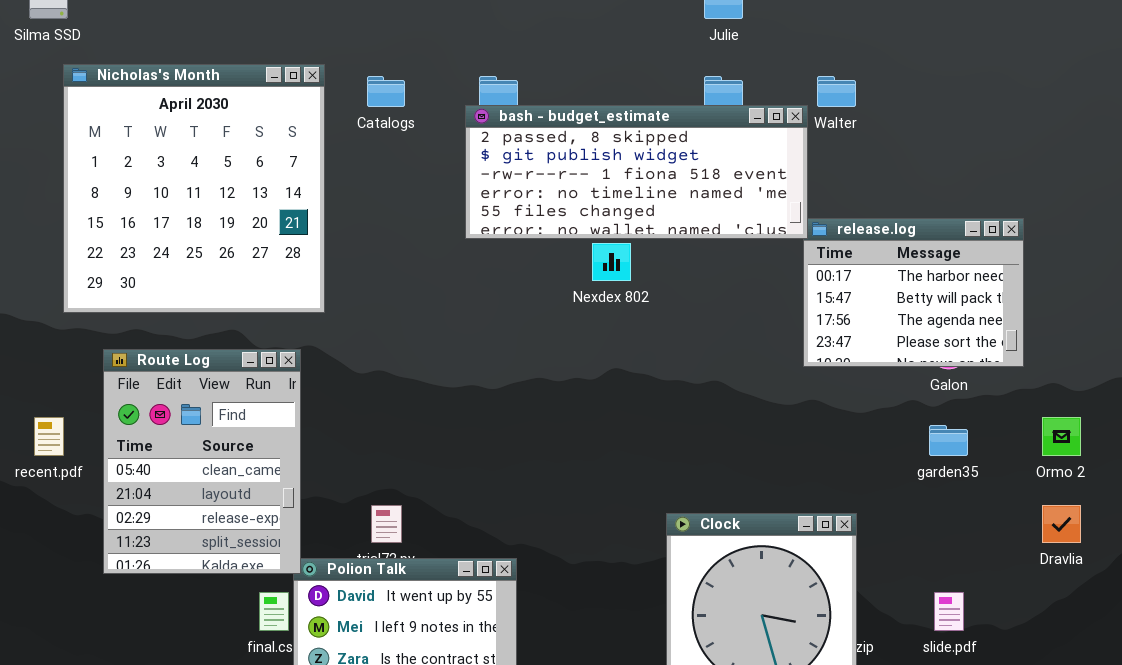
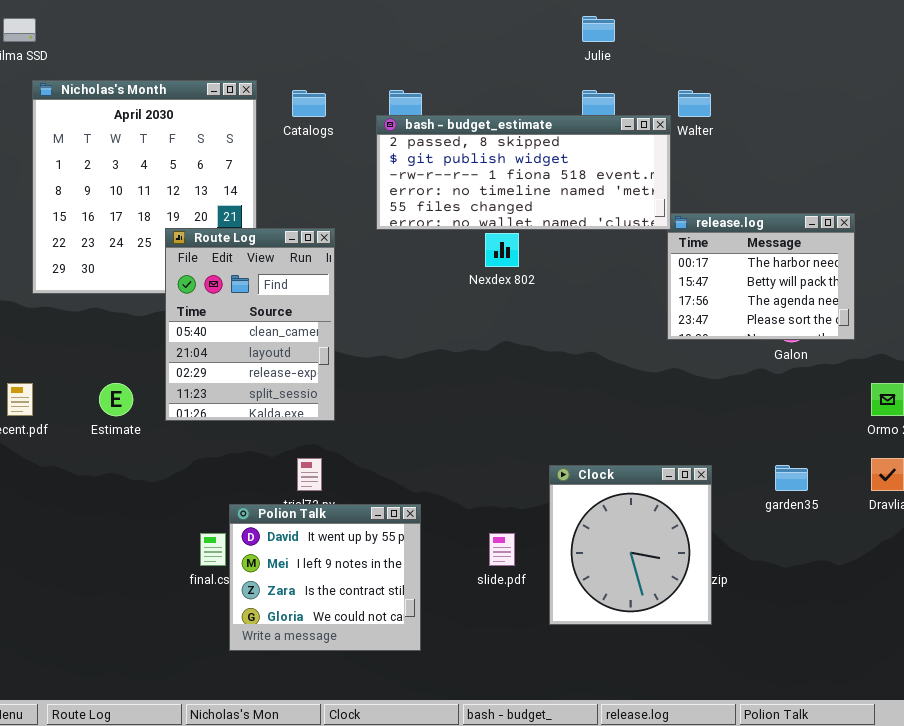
Route Log: [103,349,301,574] -> [165,228,335,421], moved
garden35: [929,425,968,456] -> [775,465,808,491], moved
slide.pdf: [934,592,964,631] -> [489,533,515,566], moved

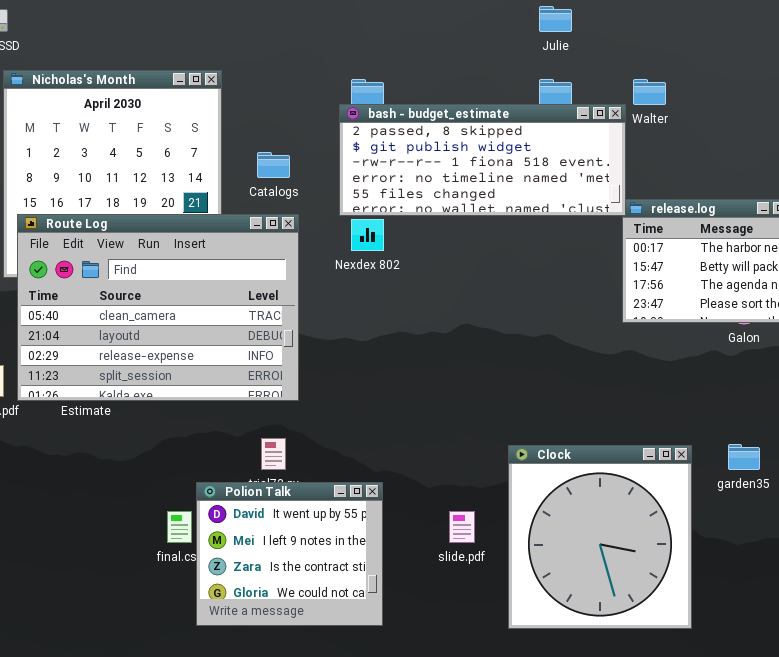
Catalogs: [292,90,326,117] -> [257,152,290,178], moved
Route Log: [165,228,335,421] -> [17,214,299,401], resized
Nexdex 802: [485,233,519,267] -> [351,219,384,251], moved
Clock: [549,465,712,625] -> [508,445,692,629], resized

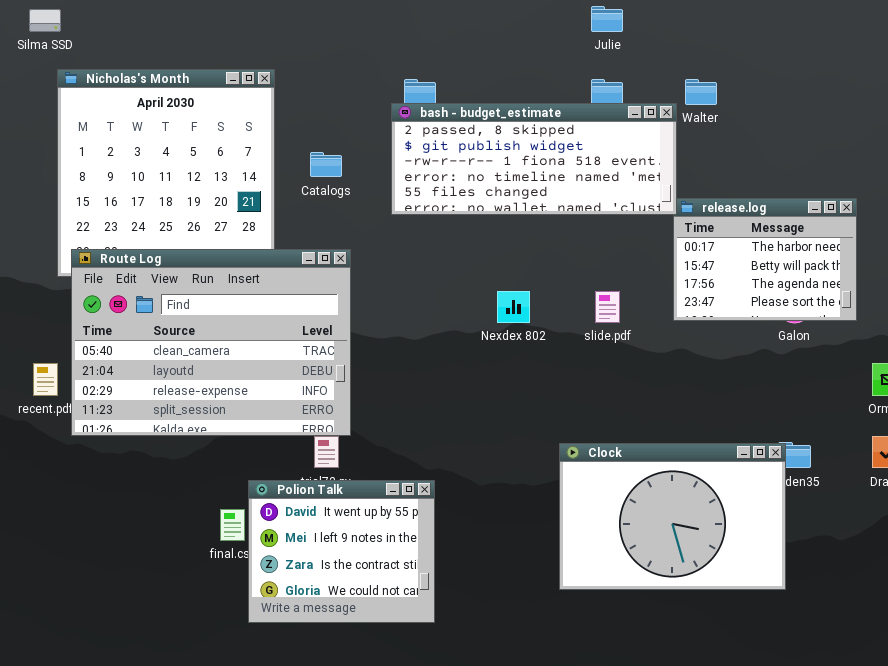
Route Log: [17,214,299,401] -> [71,249,351,436], moved
Nexdex 802: [351,219,384,251] -> [497,291,530,323], moved
Clock: [508,445,692,629] -> [559,443,786,590], resized
slide.pdf: [449,511,475,543] -> [595,291,620,323], moved

